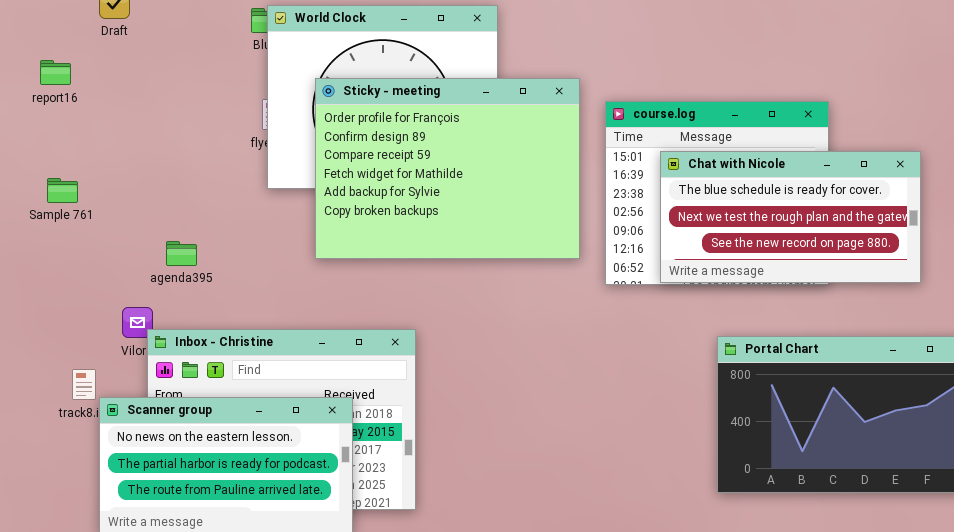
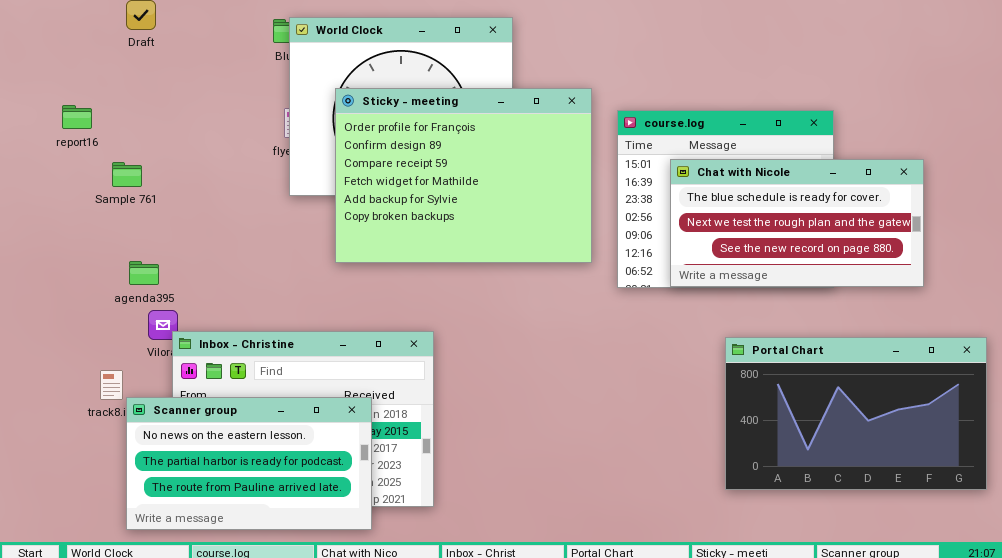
report16: [40,60,71,85] -> [62,105,92,129], moved
Sample 761: [47,178,78,203] -> [112,162,142,187], moved
agenda395: [166,241,197,266] -> [129,261,159,285], moved

